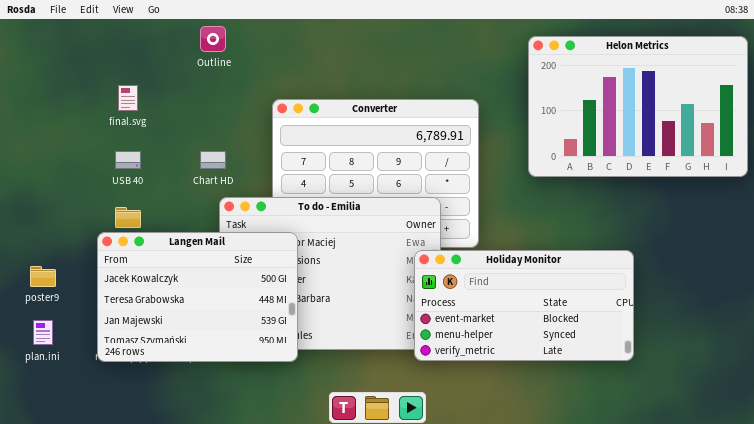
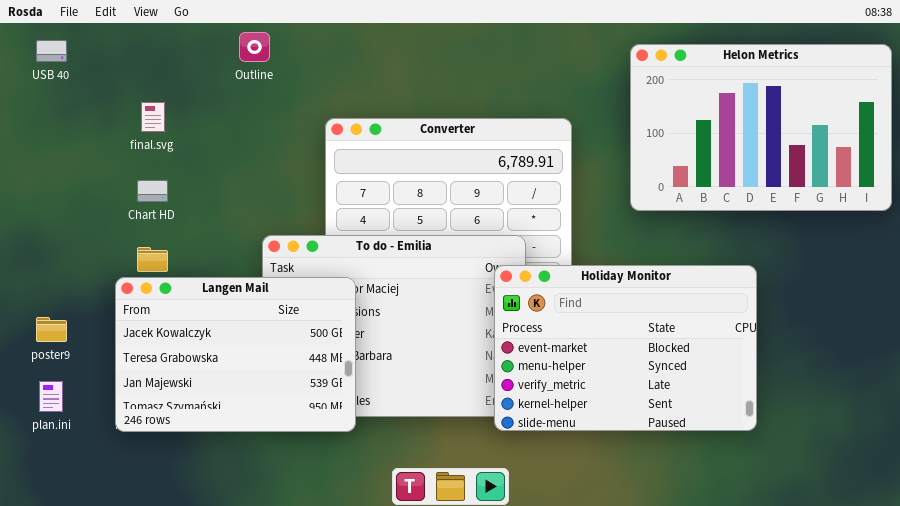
USB 40: [115,151,141,169] -> [36,40,67,62], moved
Chart HD: [200,151,226,169] -> [137,180,168,202], moved
Holiday Monitor: [414,250,634,361] -> [494,265,757,431], resized

